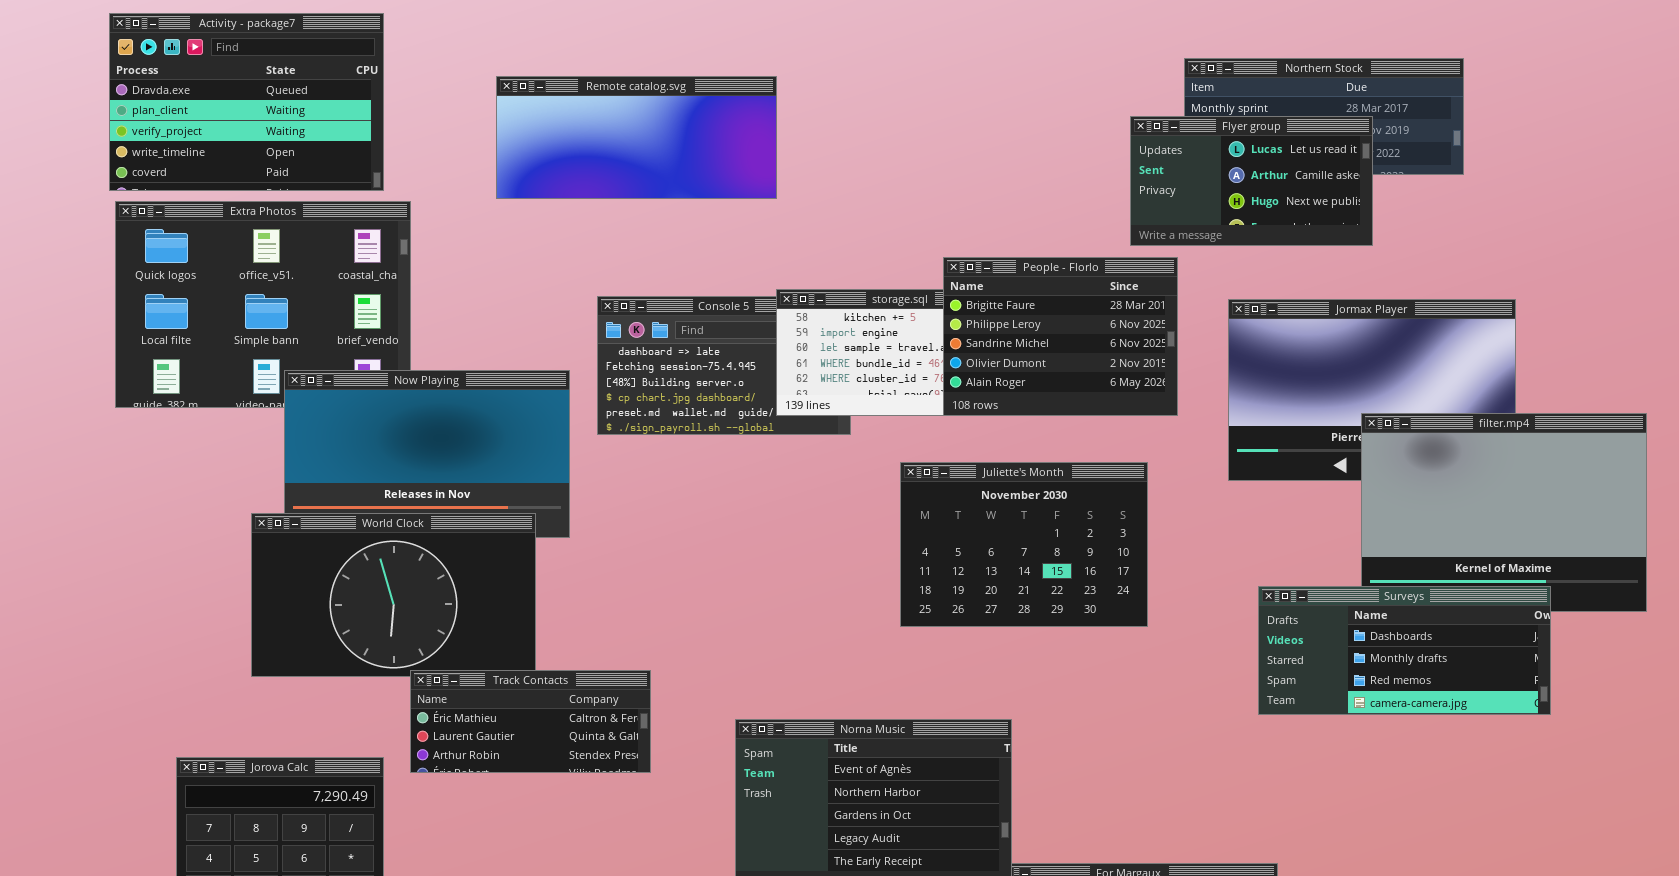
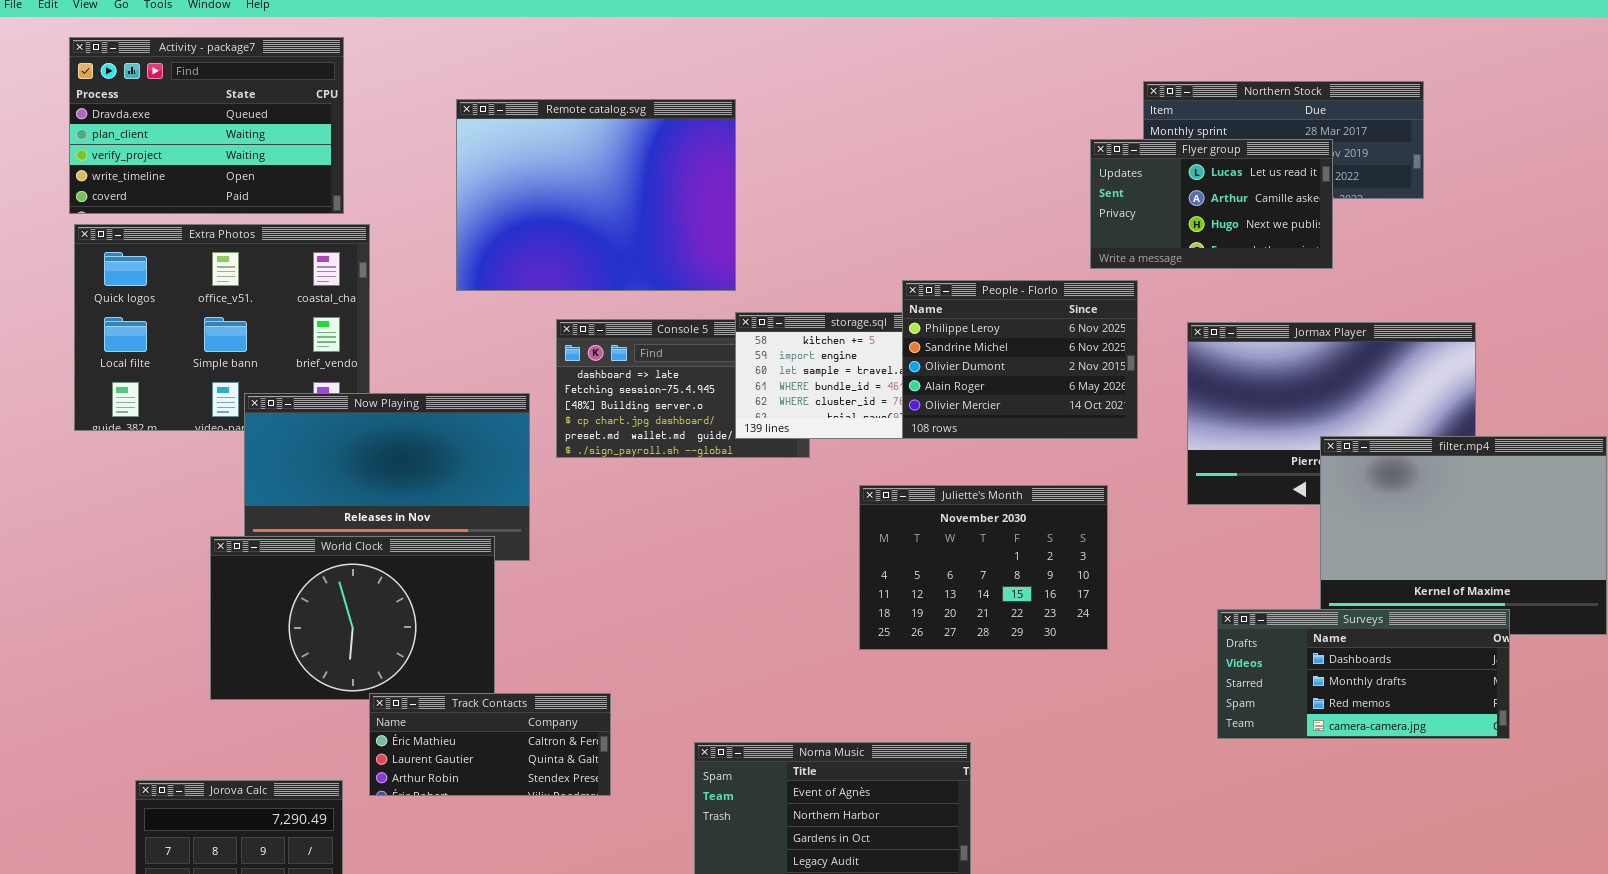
Remote catalog.svg: [496,76,777,199] -> [456,99,736,291], resized
People - Florlo: [943,257,1178,416] -> [902,280,1138,439], scrolled down 1 row

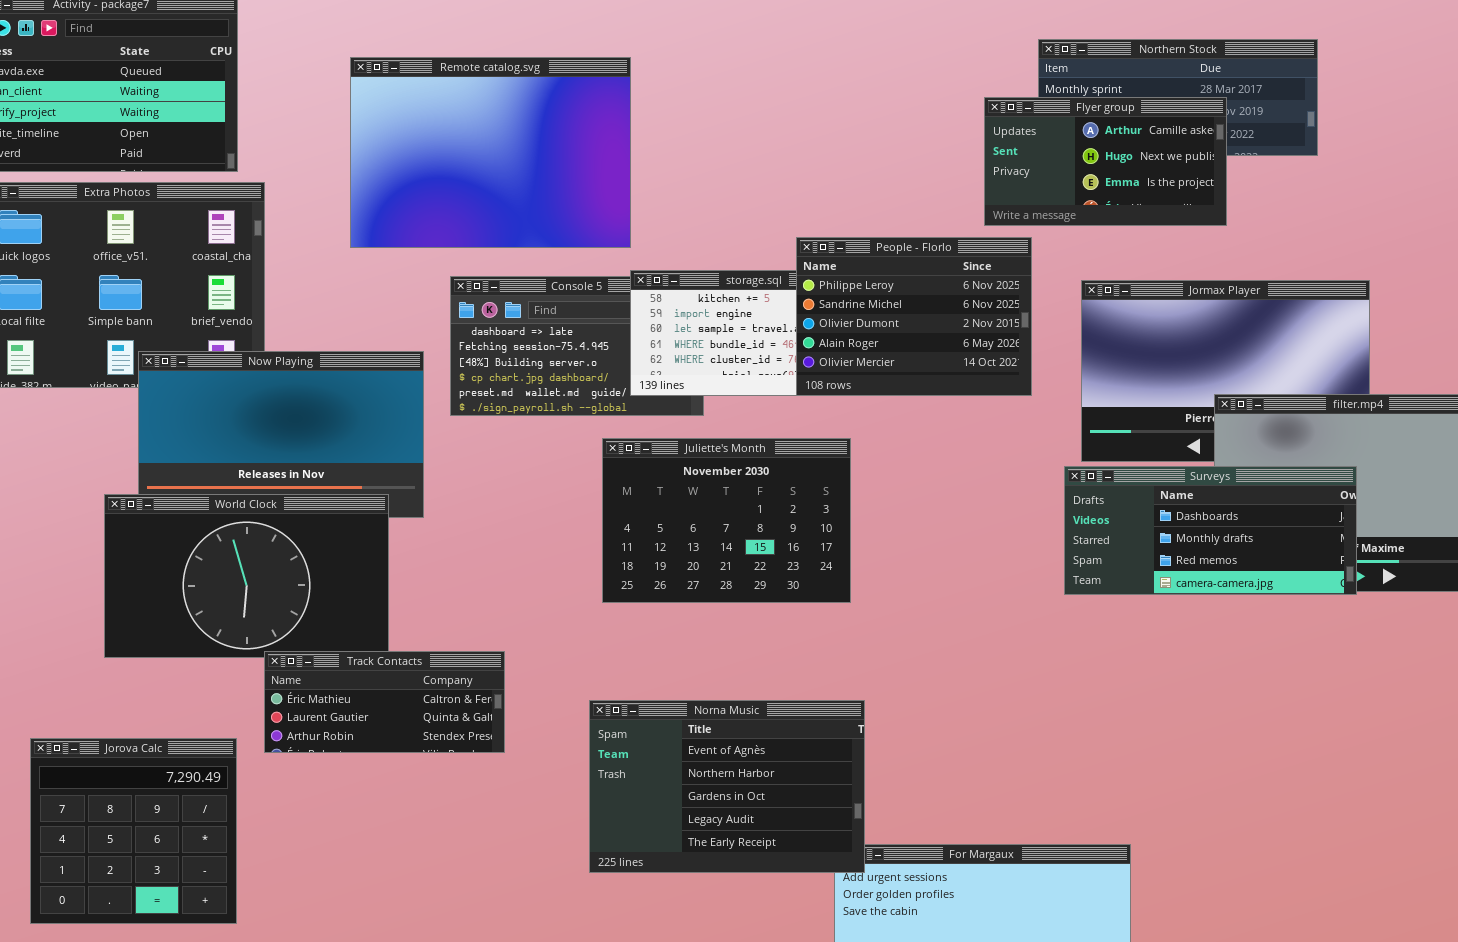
Flyer group: [1090,139,1333,269] -> [984,97,1227,226], scrolled down 1 row
Juliette's Month: [859,485,1108,650] -> [602,438,851,603], moved
Surveys: [1217,609,1510,739] -> [1064,466,1357,595], moved

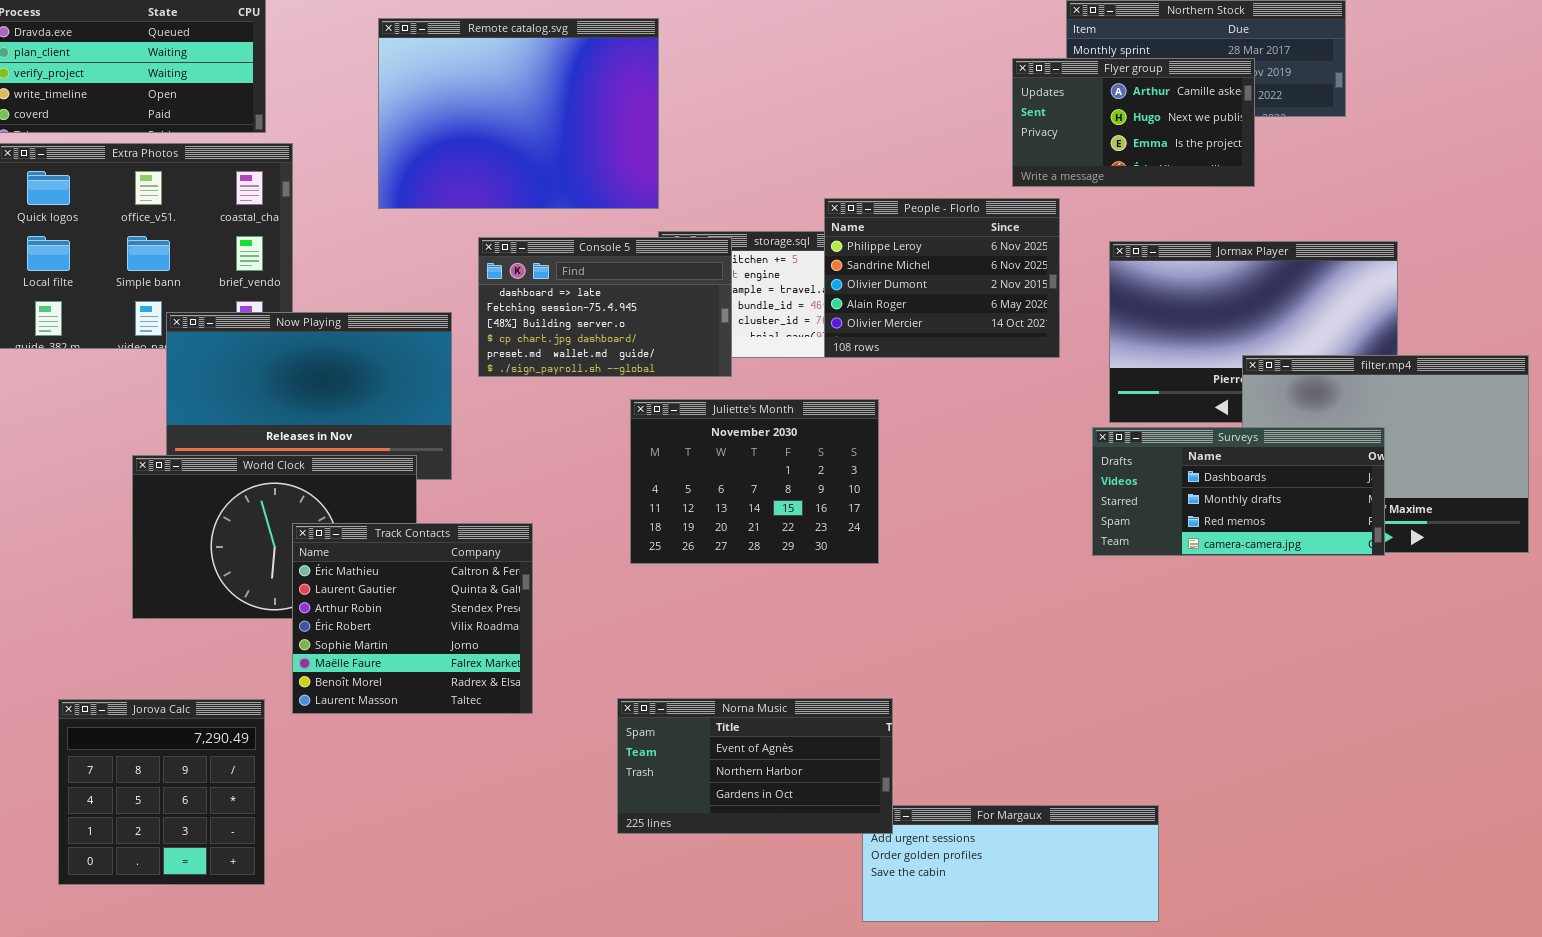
Console 5: [450,276,704,416] -> [478,237,732,377], raised
Track Contacts: [264,651,505,753] -> [292,523,533,714], resized
Norna Music: [589,700,865,873] -> [617,698,893,834], resized

